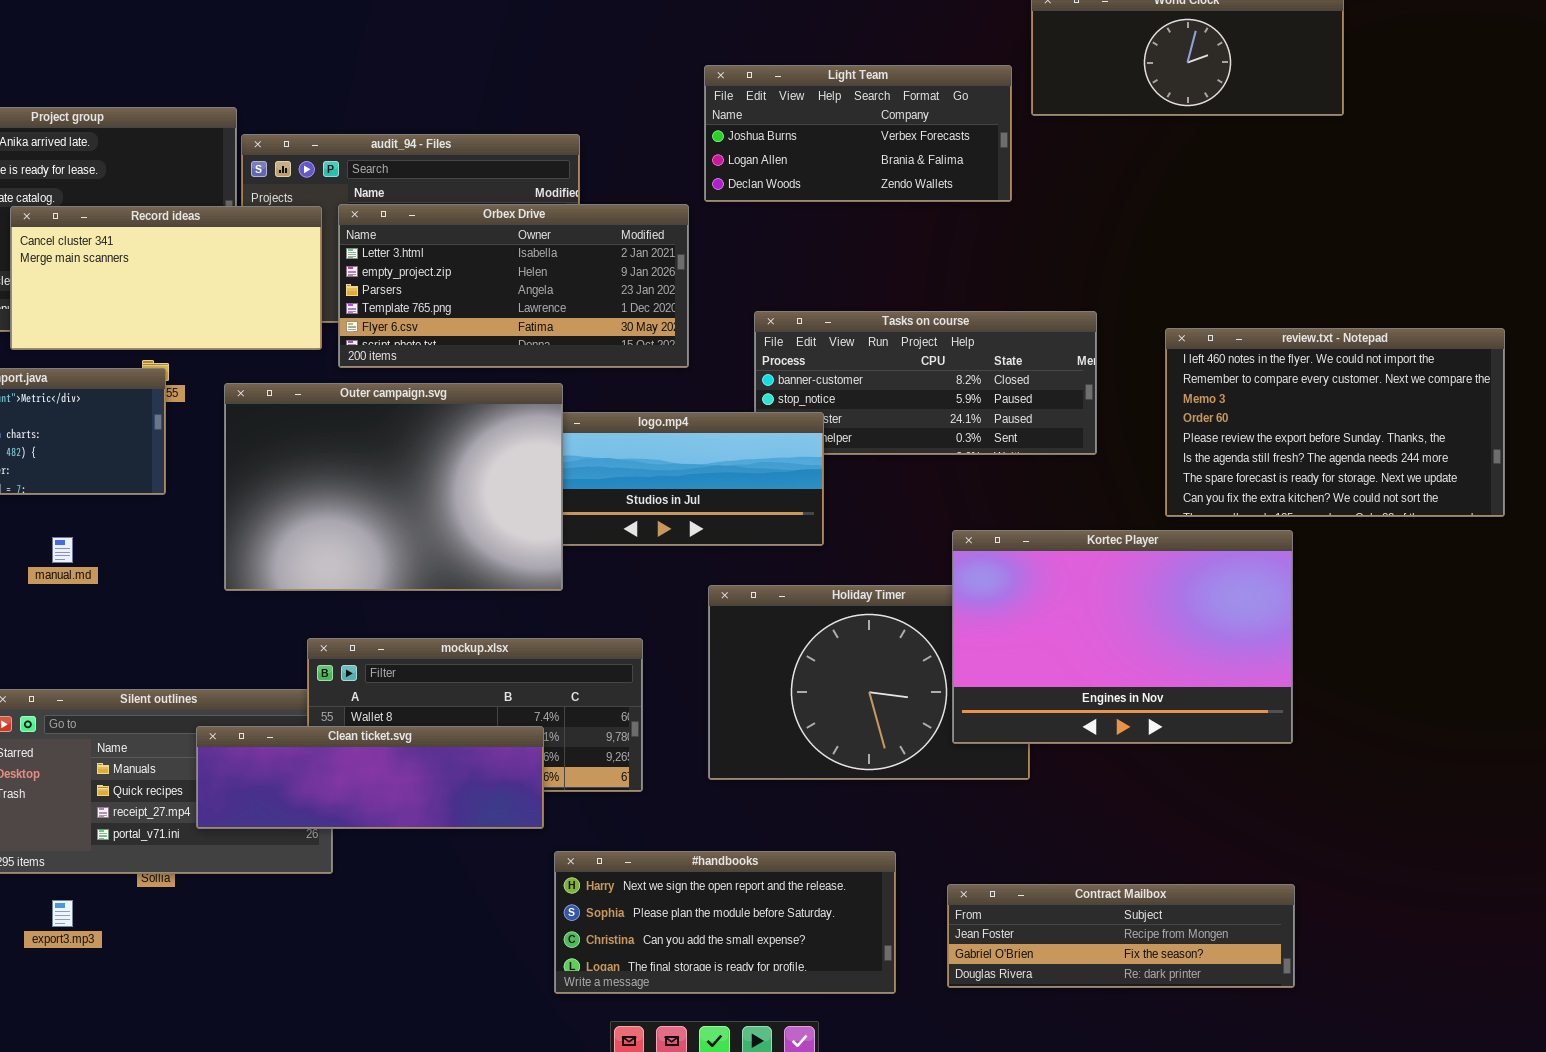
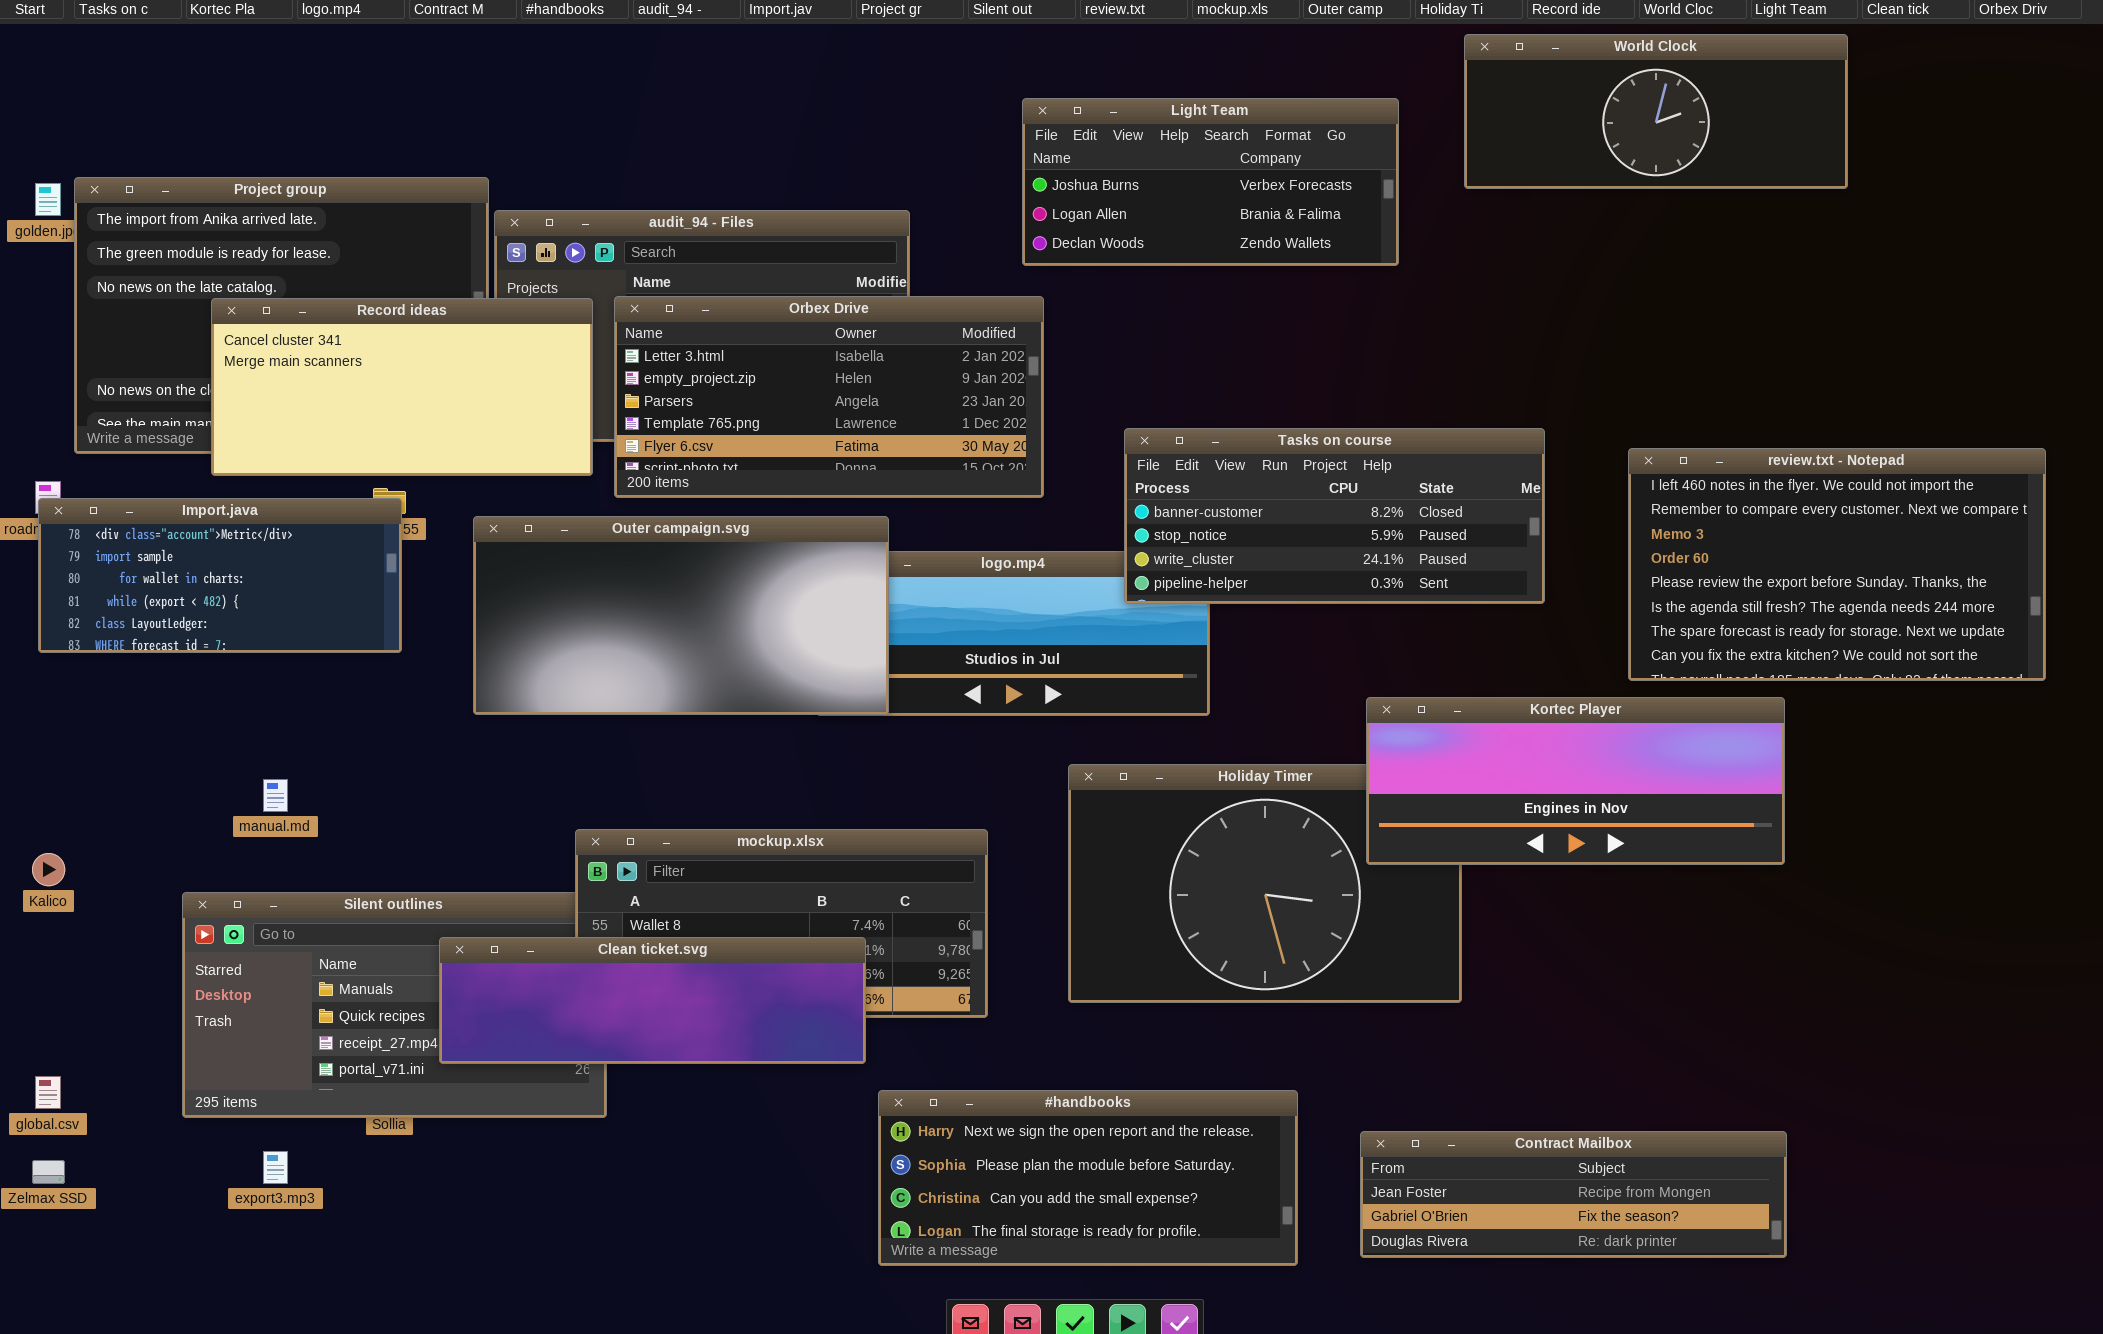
Light Team: [704,65,1012,202] -> [1022,98,1399,266], moved
Tasks on course: [754,311,1097,455] -> [1124,428,1545,604], raised
Outer campaign.svg: [224,383,563,591] -> [473,516,889,715], resized
Kortec Player: [952,530,1293,744] -> [1366,697,1785,865], resized
manual.md: [52,537,73,563] -> [263,779,288,812], moved

